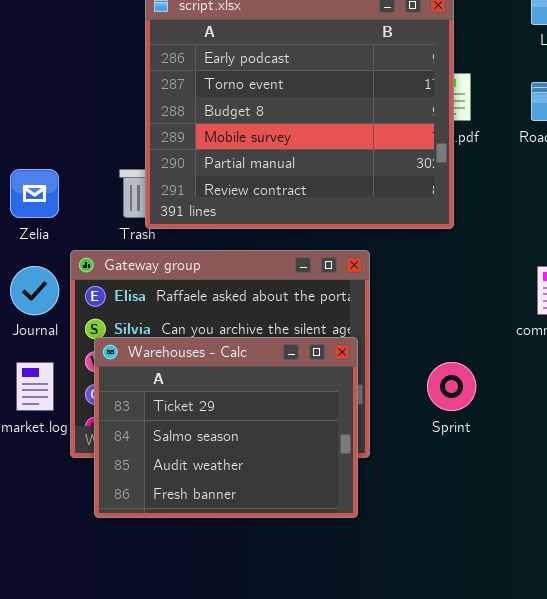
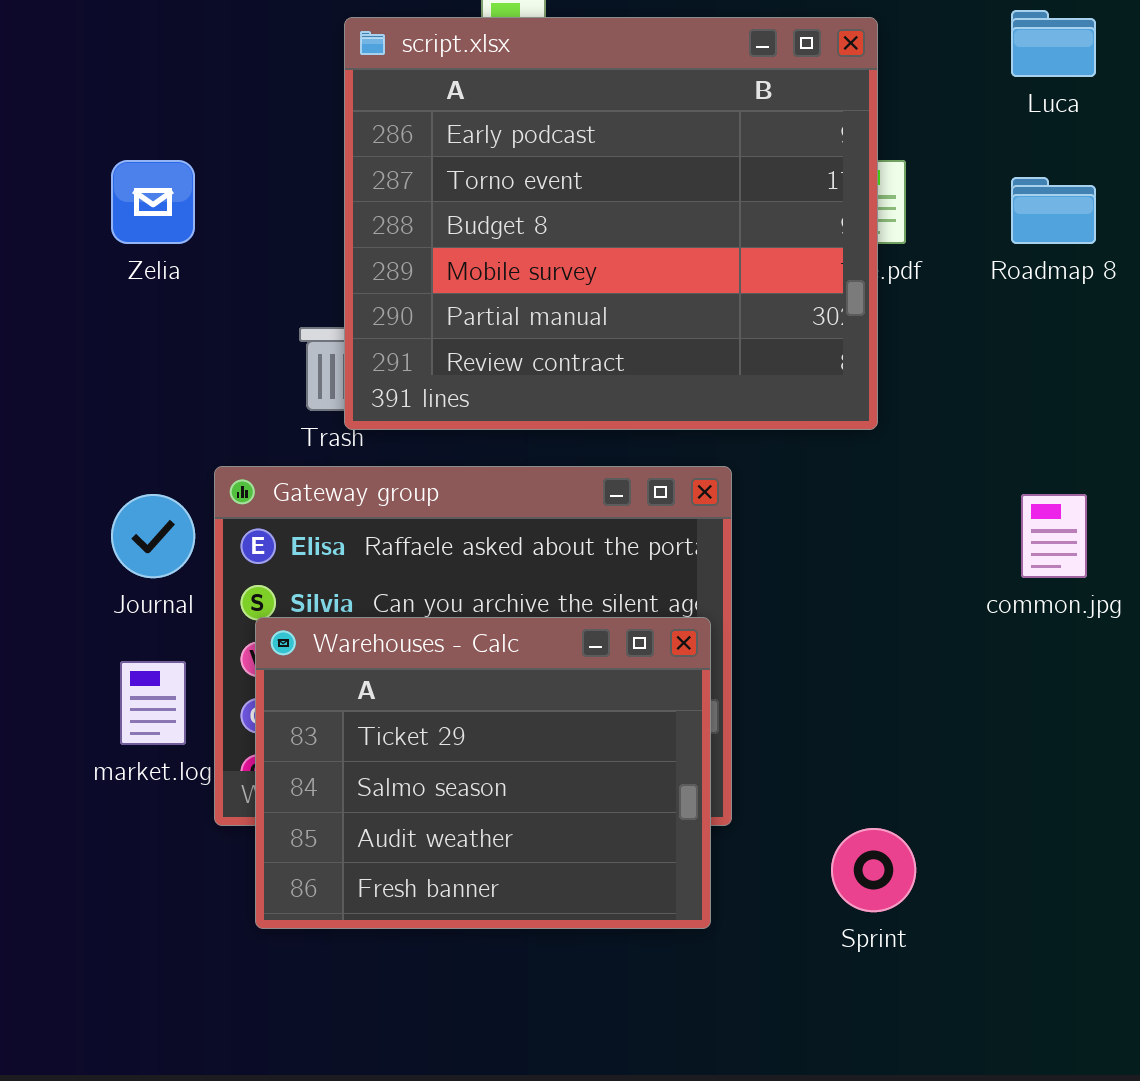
Zelia: [10,169,59,218] -> [111,160,195,244], moved
Sprint: [427,362,476,411] -> [831,828,916,912], moved

